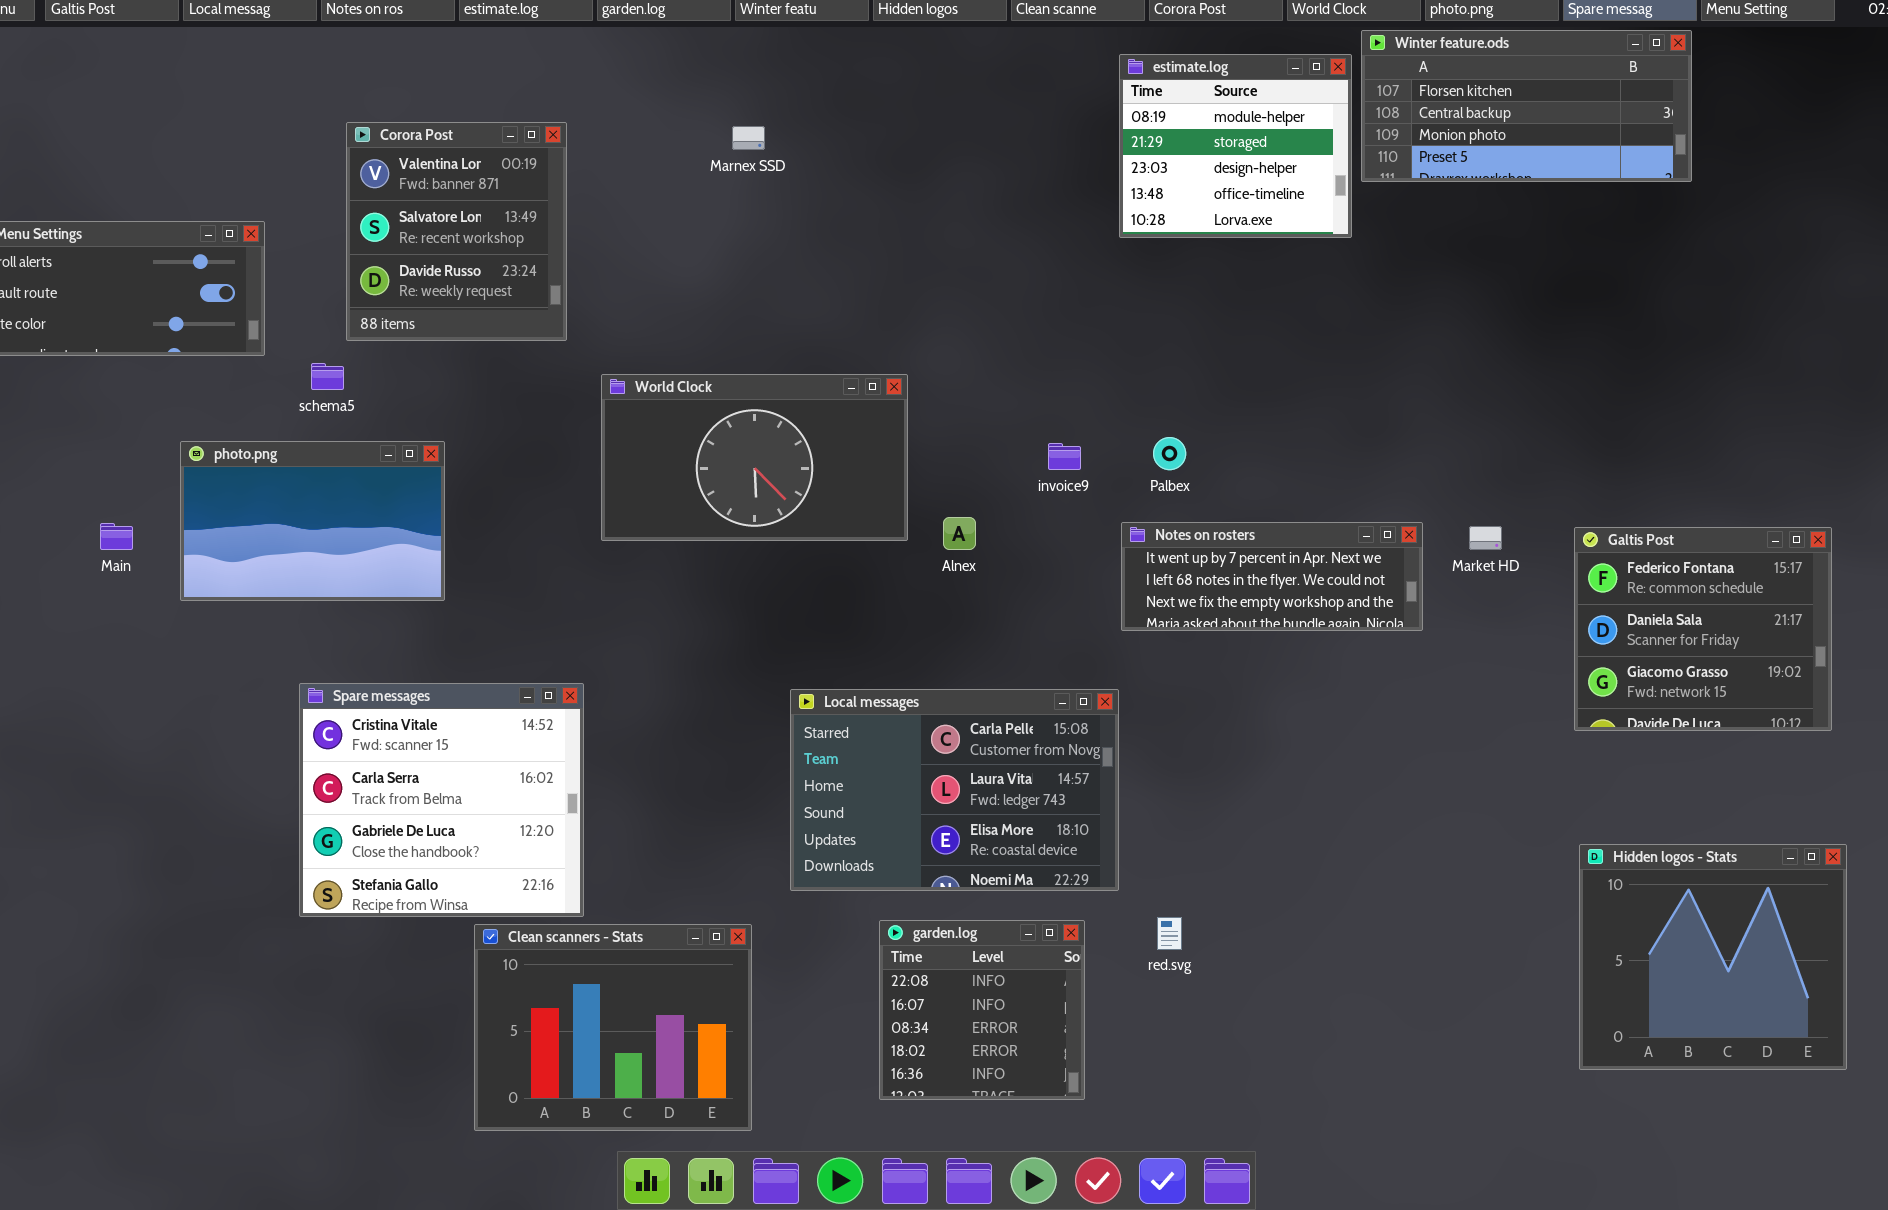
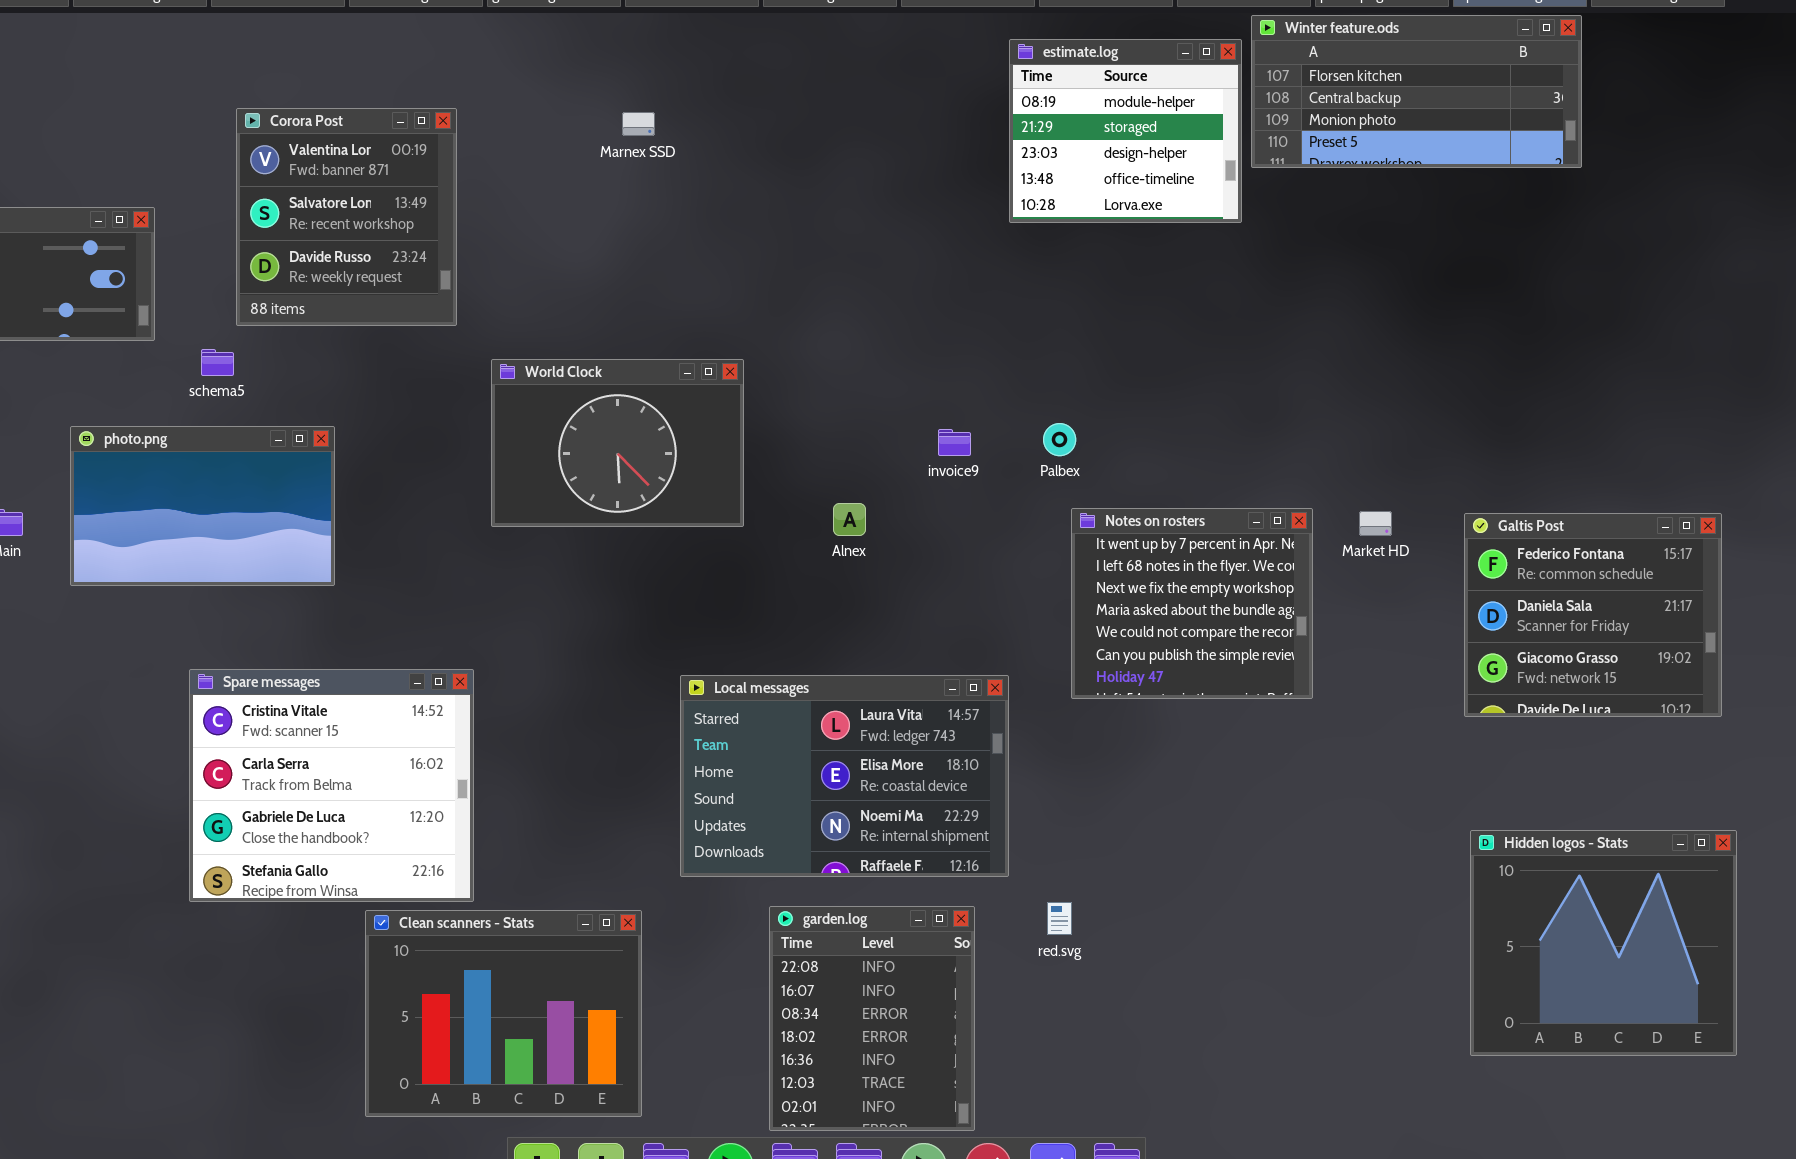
World Clock: [601,374,908,541] -> [491,359,744,527], resized
Notes on rosters: [1121,522,1423,631] -> [1071,508,1313,699], resized
Local messages: [790,689,1119,891] -> [680,675,1009,877], scrolled down 1 row
garden.log: [879,920,1085,1100] -> [769,906,975,1131], resized

